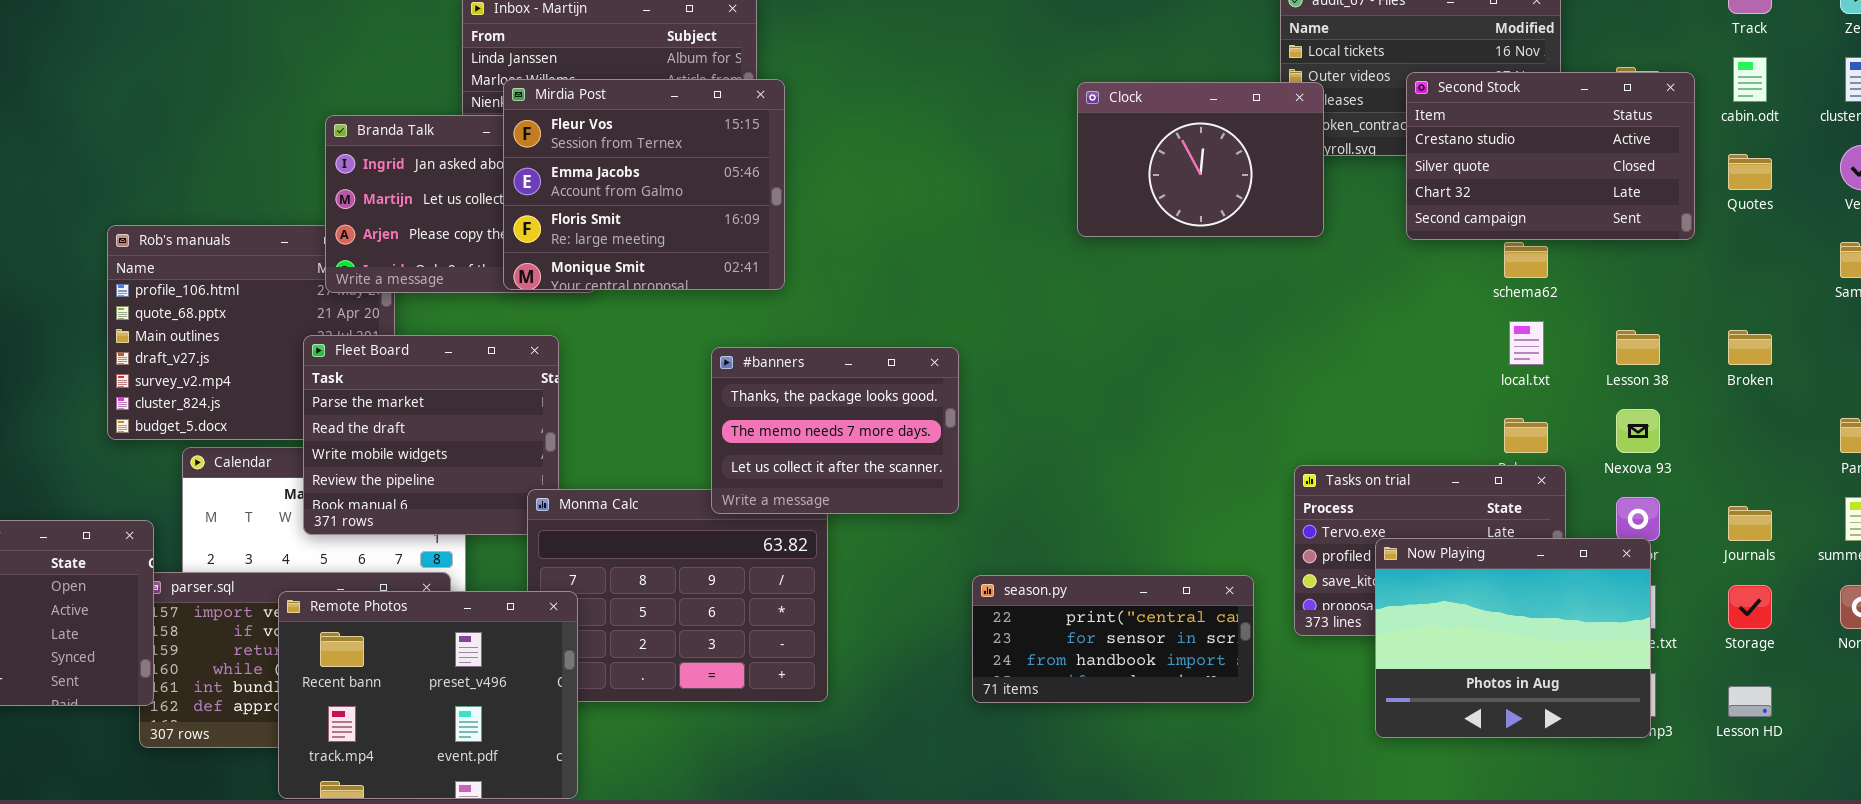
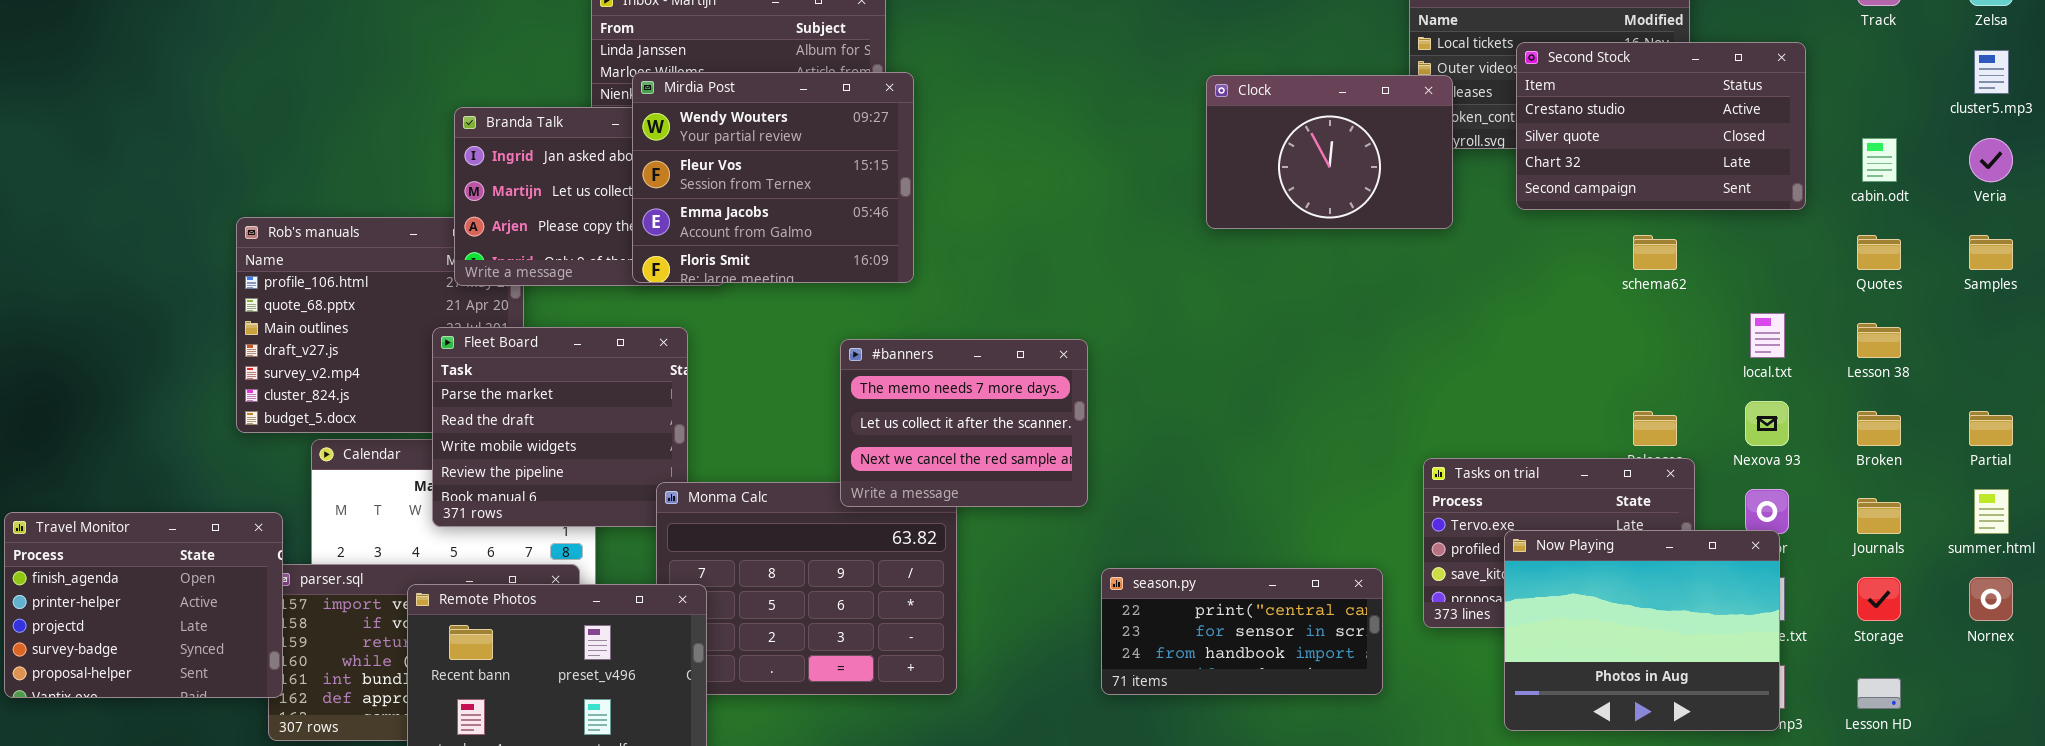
cabin.odt: [1733,57,1767,102] -> [1862,138,1897,182], moved
Second Stock: [1406,72,1695,240] -> [1516,42,1806,210], moved
Mirdia Post: [503,79,785,290] -> [632,72,914,283], scrolled up 1 row
Quotes: [1728,154,1772,190] -> [1857,235,1901,270], moved
local.txt: [1509,321,1544,365] -> [1750,313,1785,358], moved
Lesson 38: [1616,330,1660,365] -> [1857,323,1901,358], moved
Broken: [1728,330,1772,365] -> [1857,411,1901,446], moved
#banners: [711,347,959,514] -> [840,339,1088,507], scrolled down 1 row

